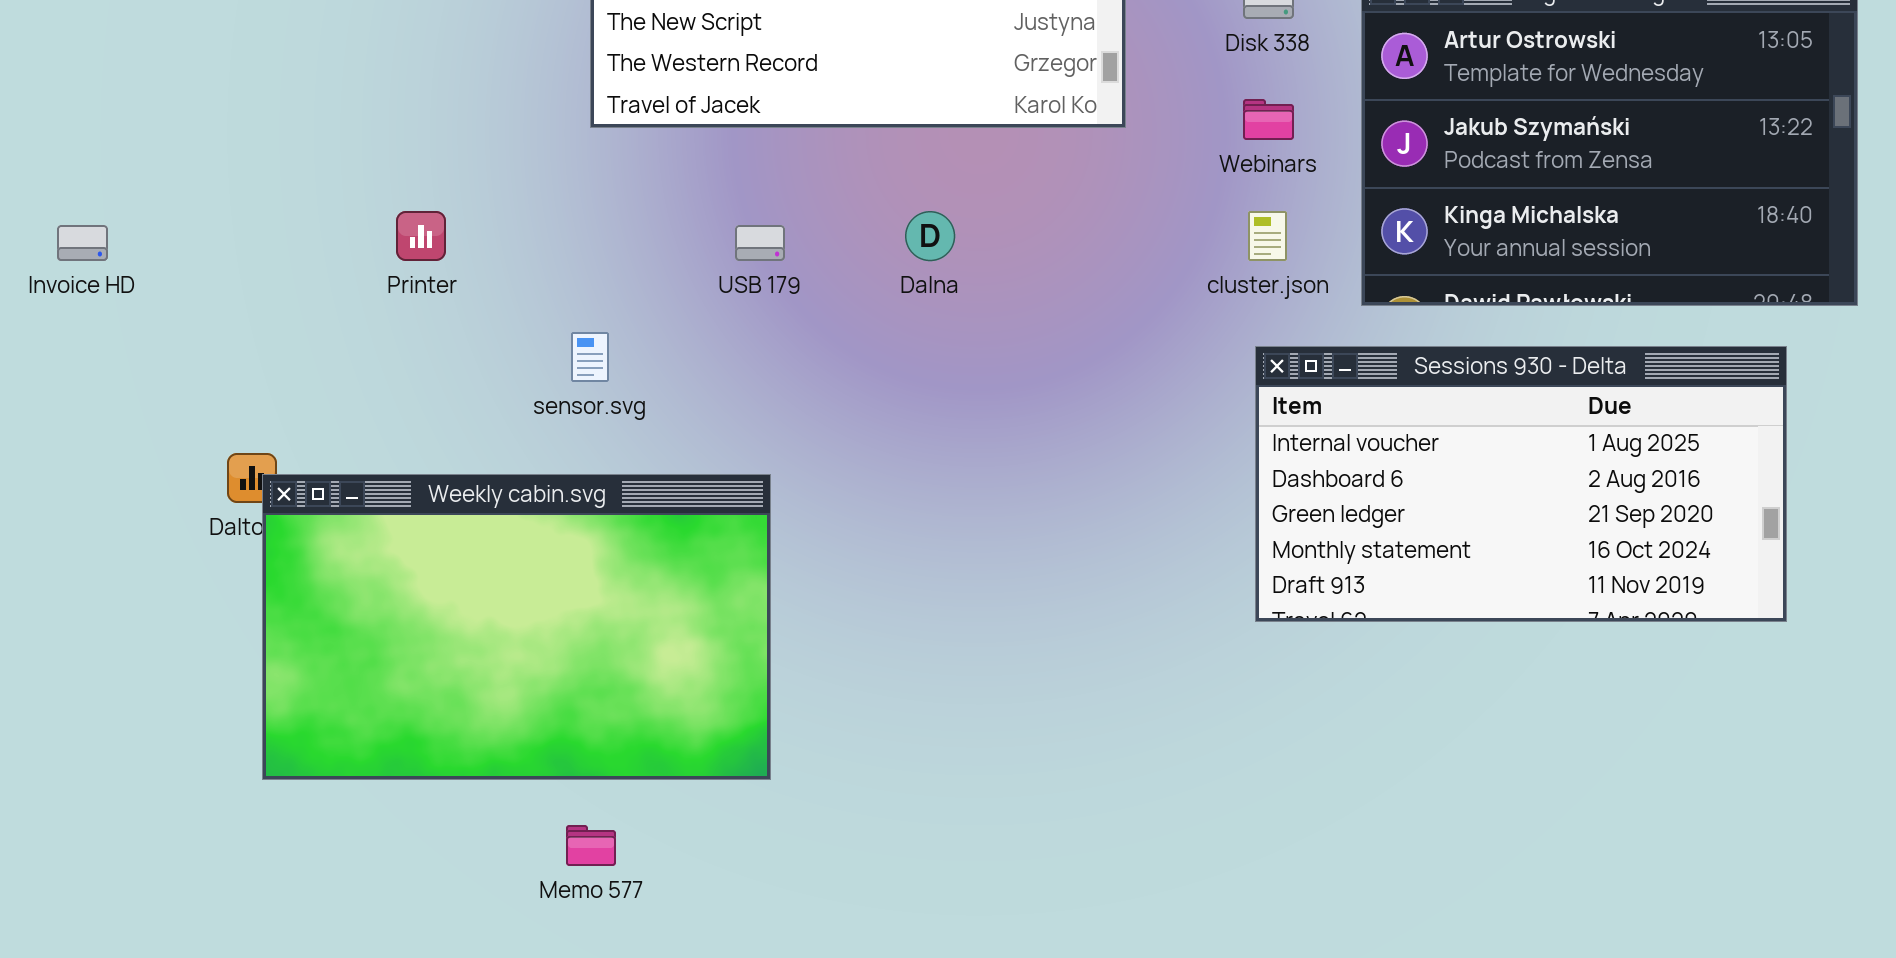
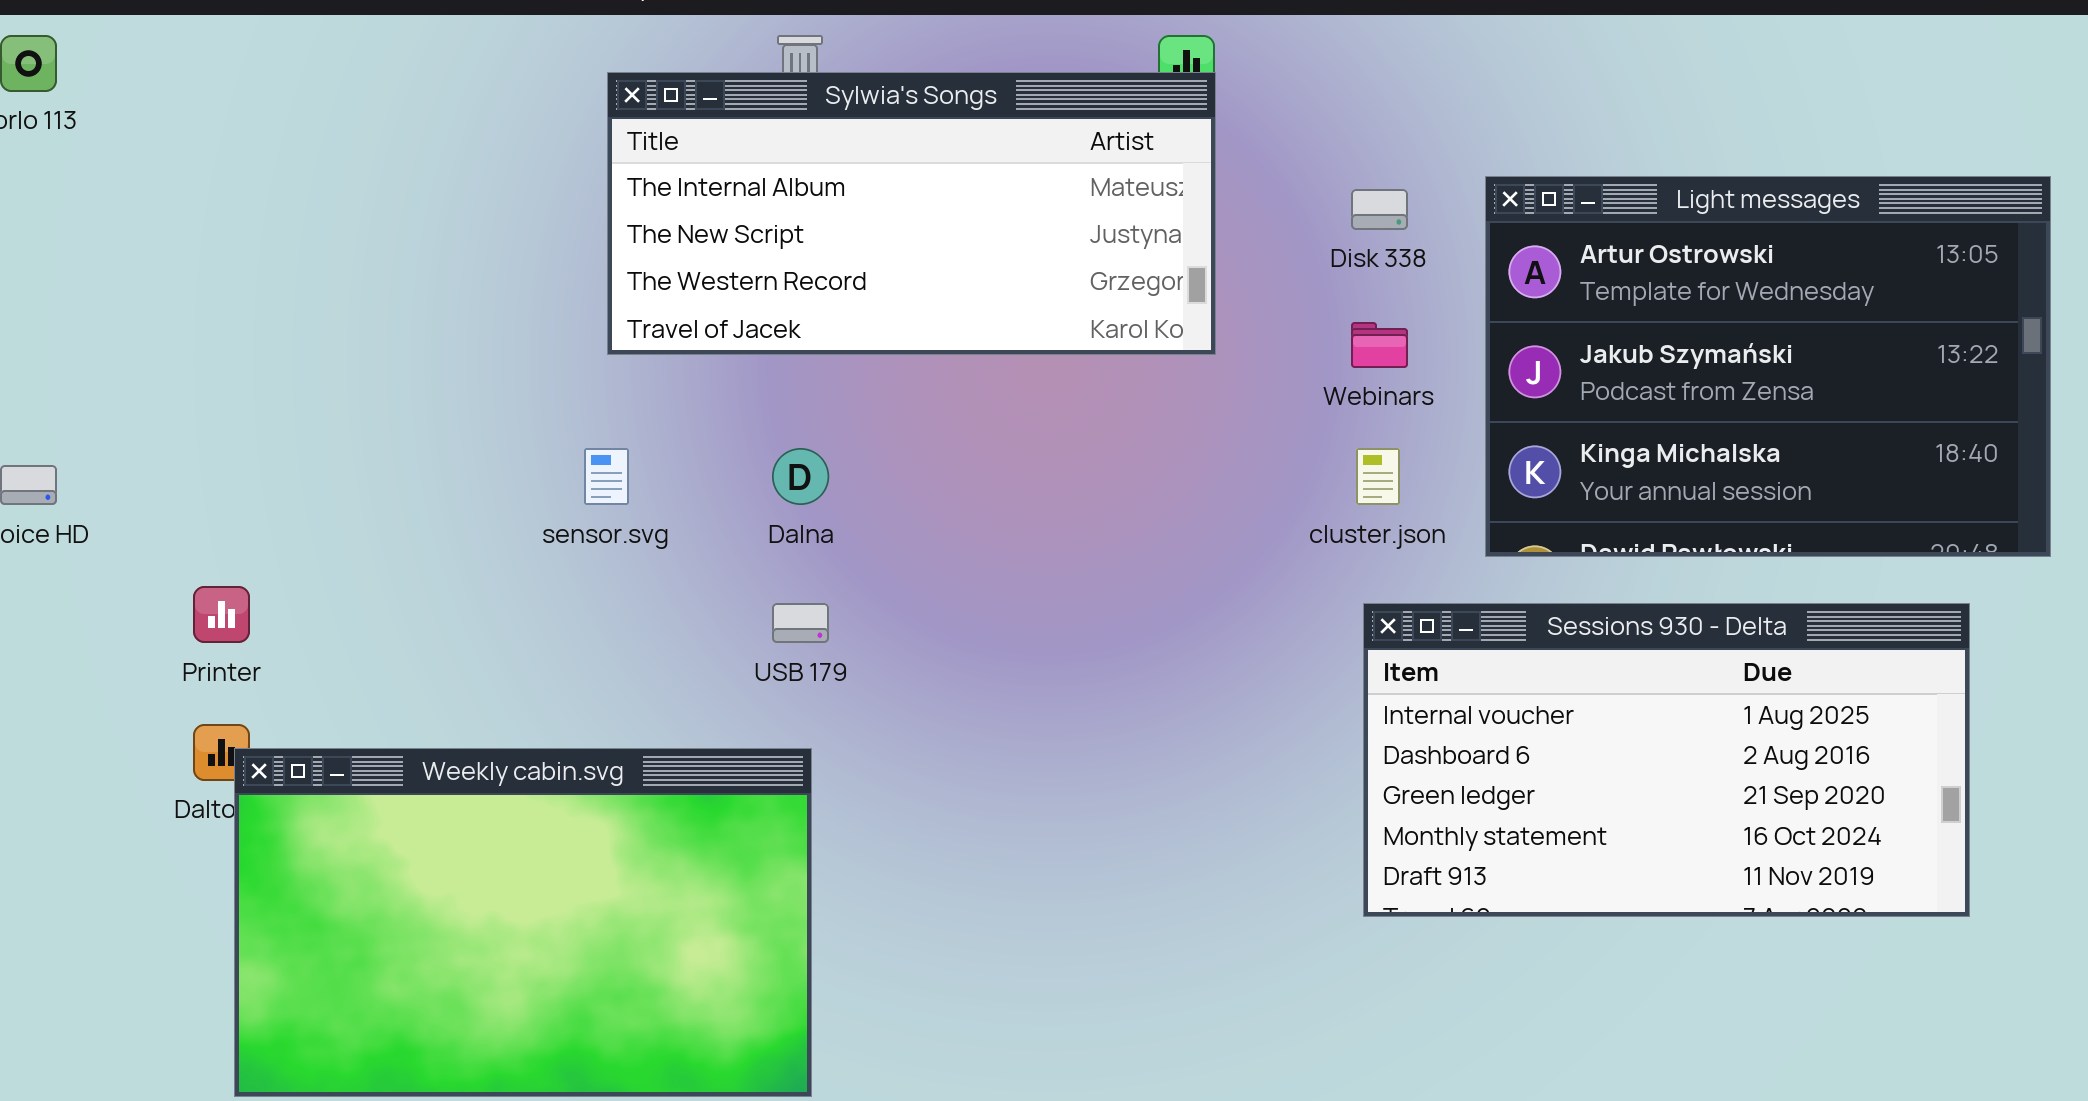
Printer: [396,211,446,261] -> [193,586,250,643], moved
Dalna: [905,211,955,261] -> [772,448,829,505], moved
USB 179: [735,225,785,261] -> [772,603,829,643], moved
sensor.svg: [571,332,609,382] -> [584,448,629,505], moved

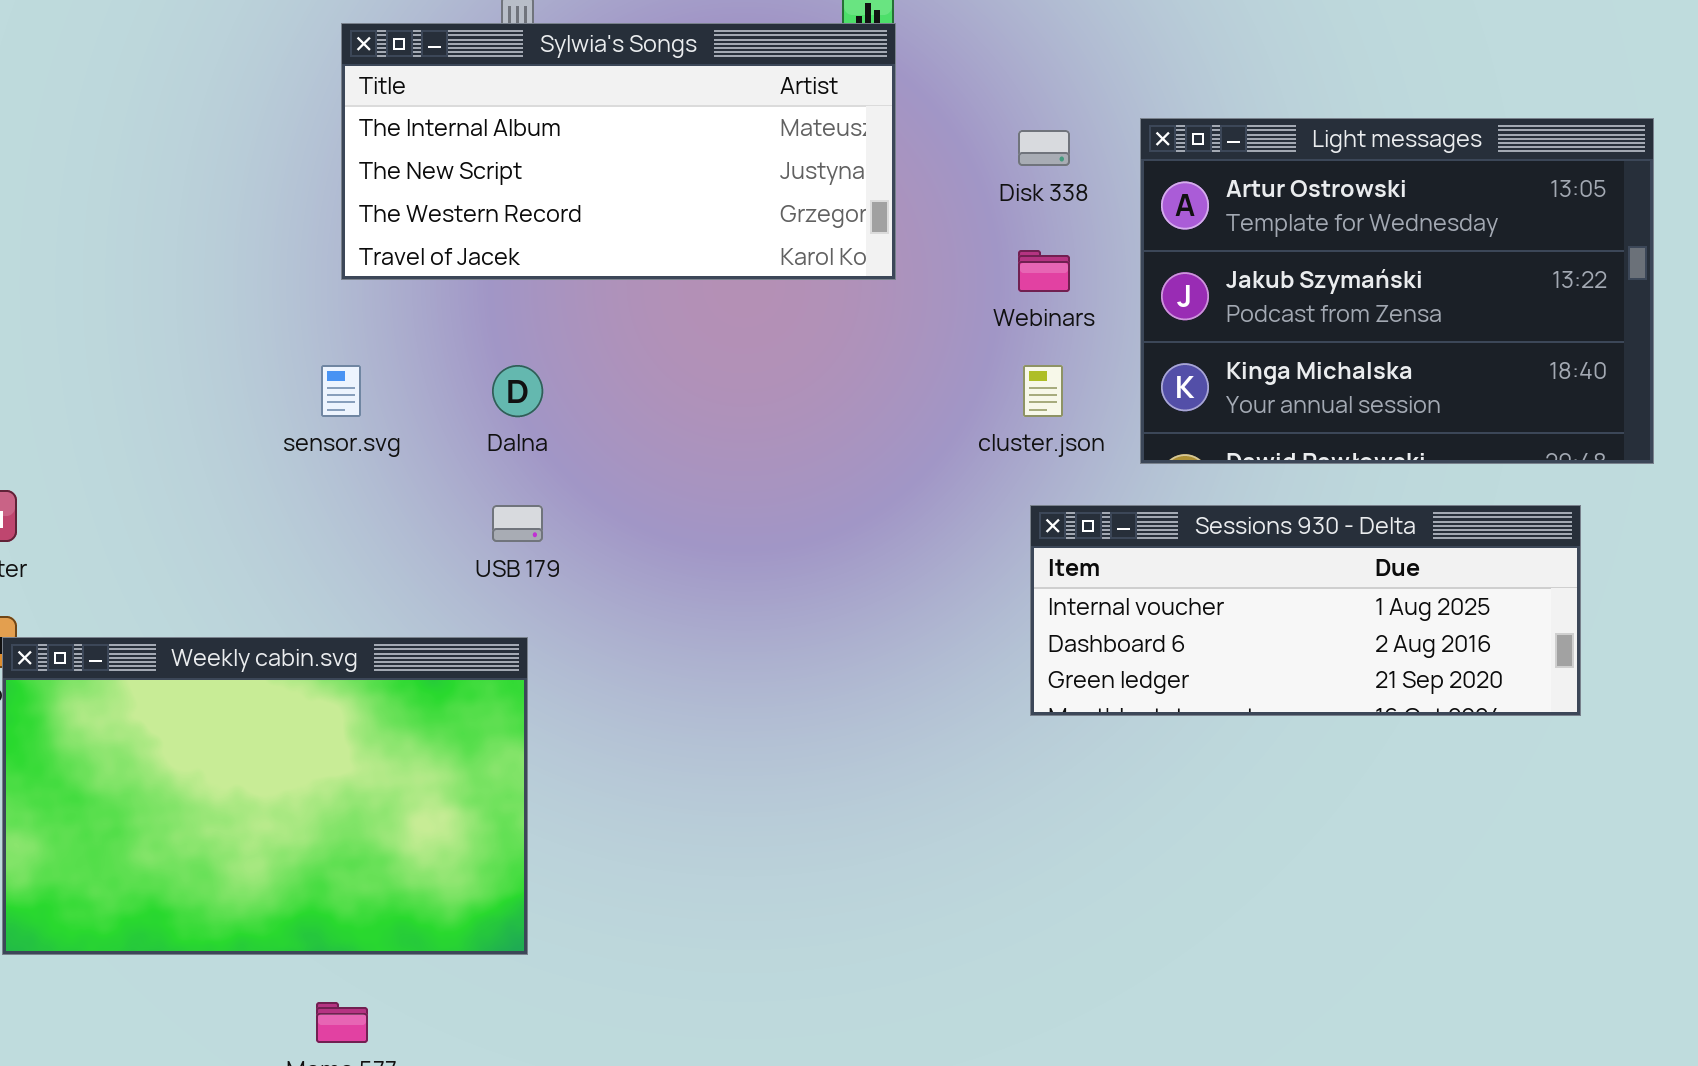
Sessions 930 - Delta: [1363,603,1970,917] -> [1030,505,1581,716], resized

